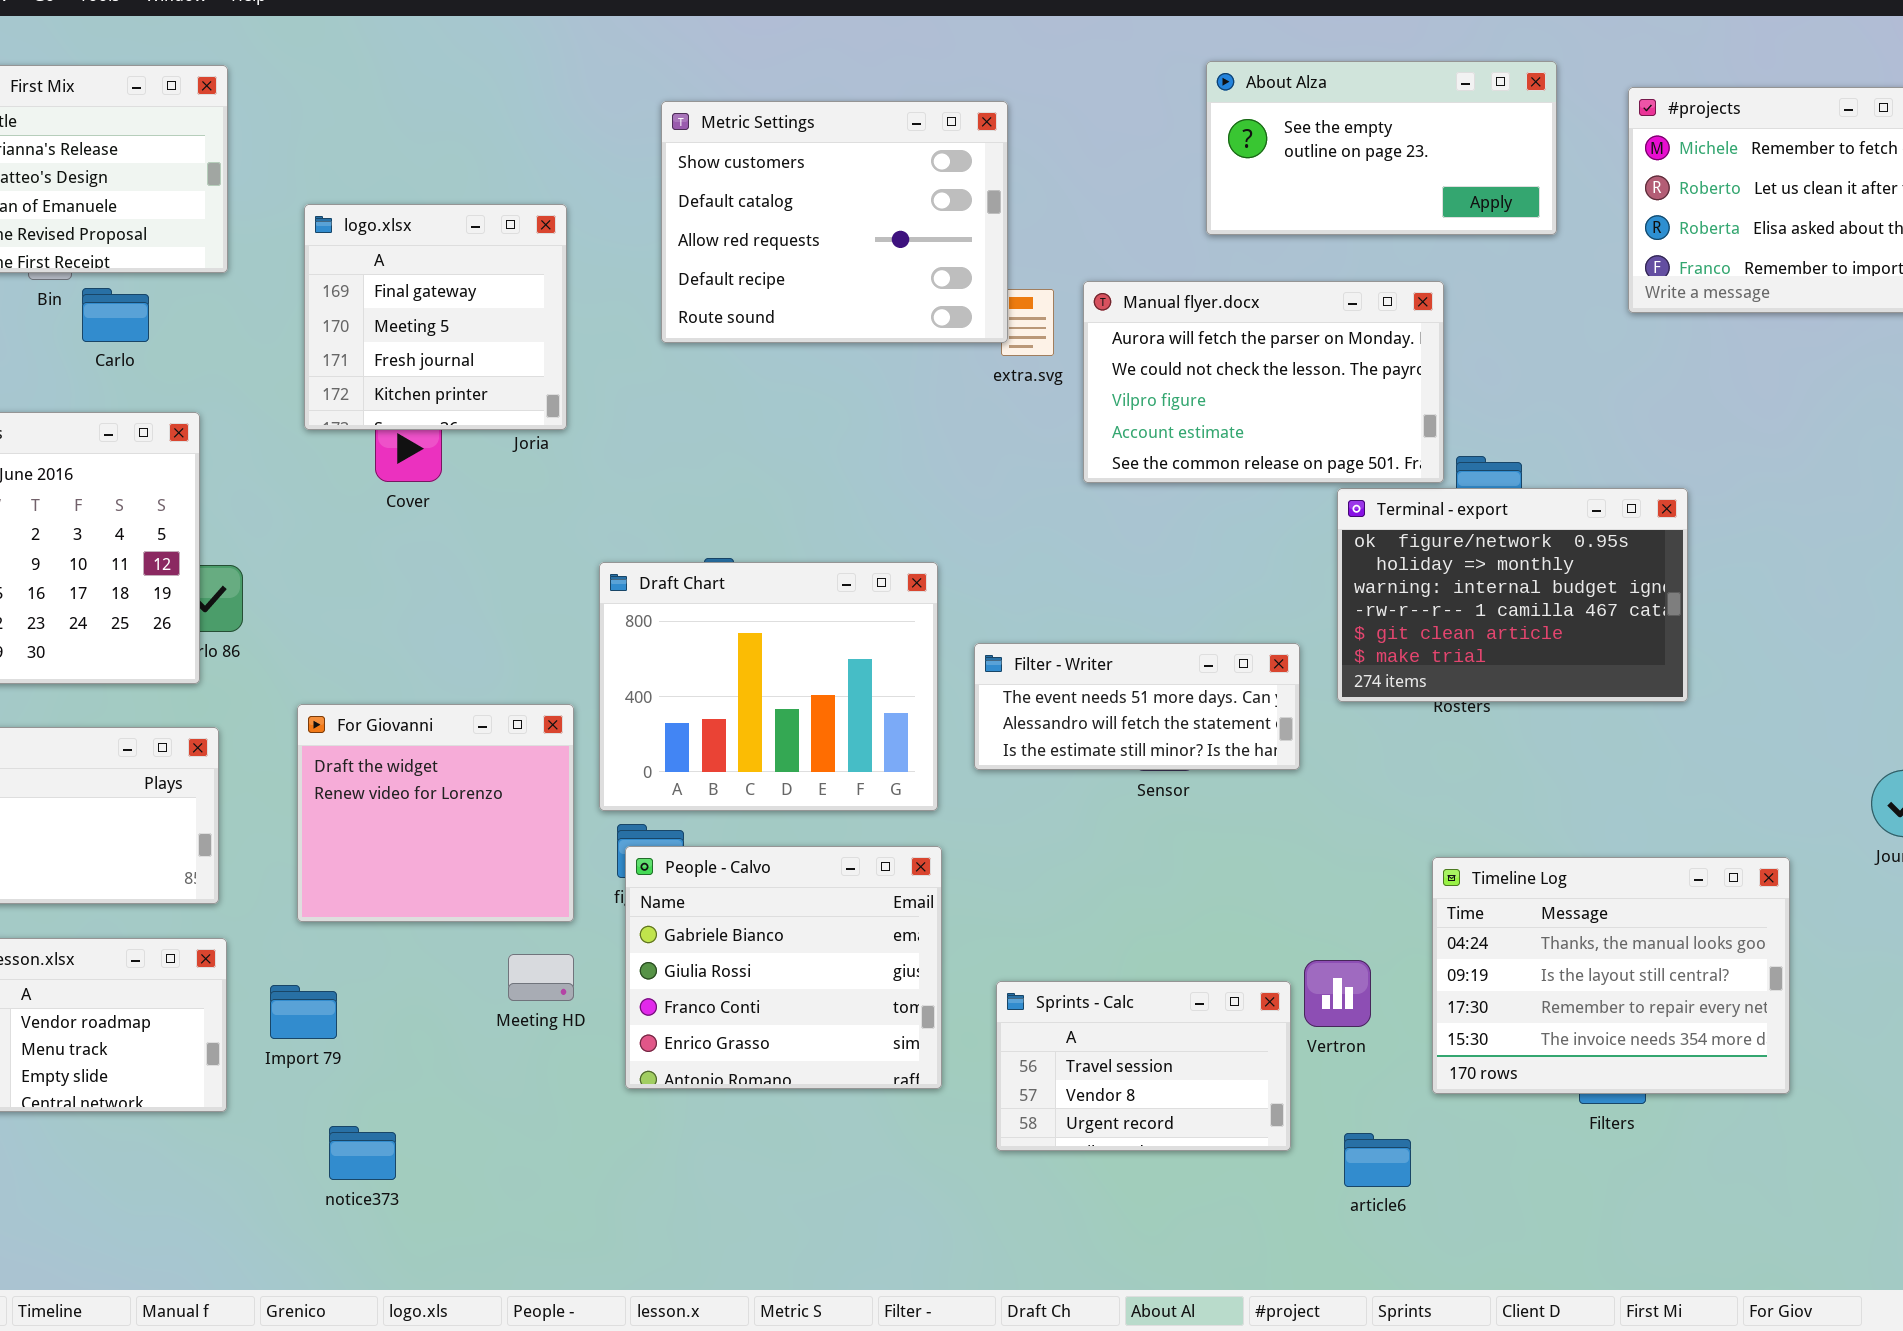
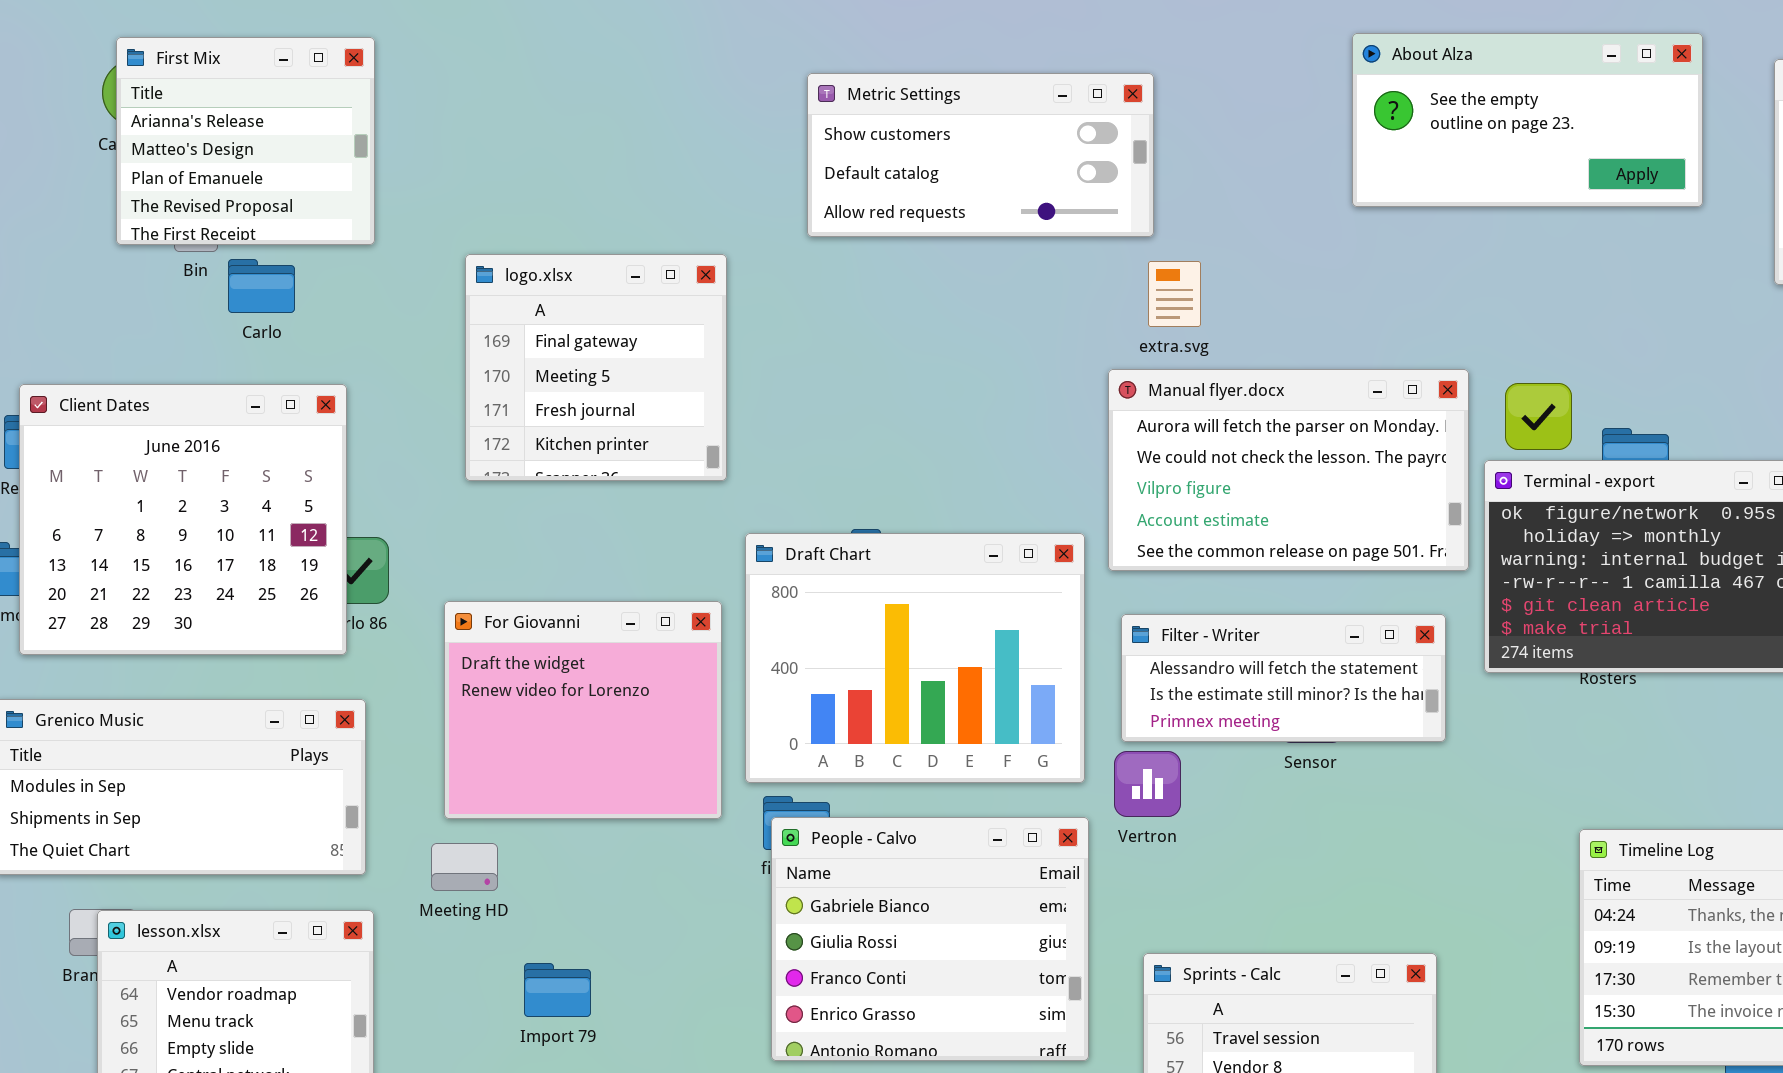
Metric Settings: [661,101,1008,343] -> [807,73,1154,237], resized
logo.xlsx: [304,204,567,430] -> [465,254,727,481], moved
Manual flyer.docx: [1083,281,1444,483] -> [1108,369,1469,571], moved
Filter - Writer: [974,643,1300,770] -> [1121,614,1446,742], scrolled down 1 row
For Giovanni: [297,704,574,922] -> [444,601,722,819], moved
Meeting HD: [508,954,574,1001] -> [431,843,498,891], moved
Vertron: [1304,960,1371,1027] -> [1114,751,1181,817], moved
Import 79: [270,985,337,1039] -> [524,963,591,1017], moved

